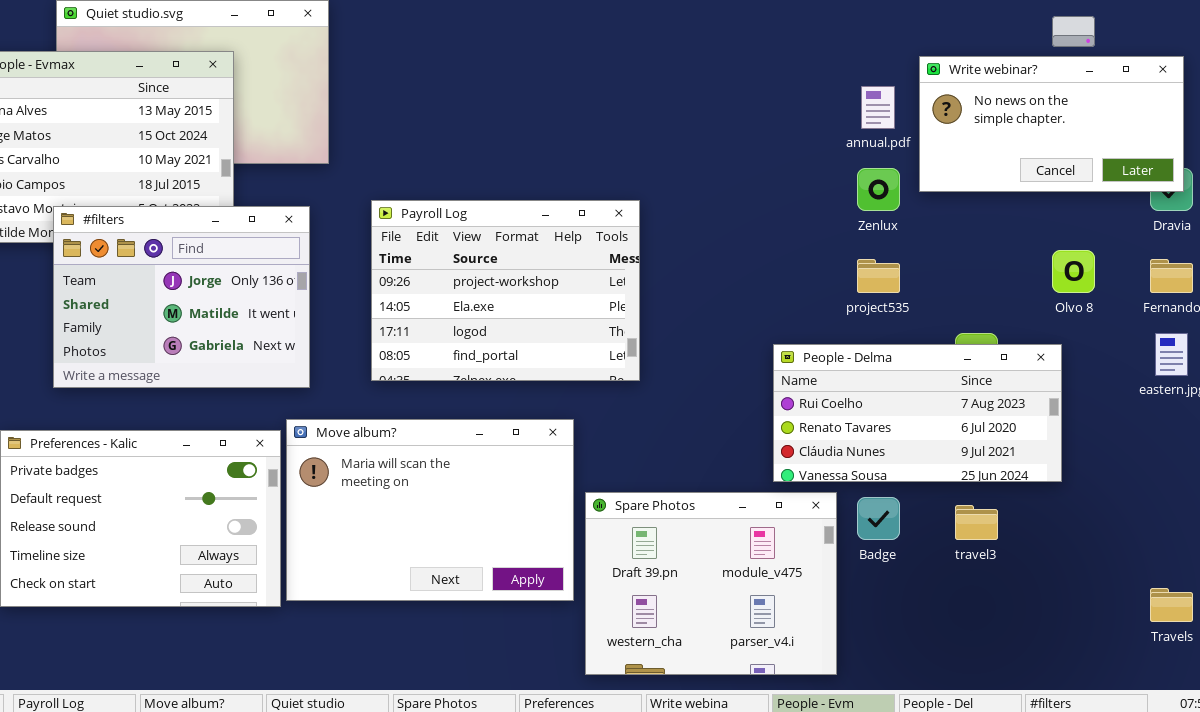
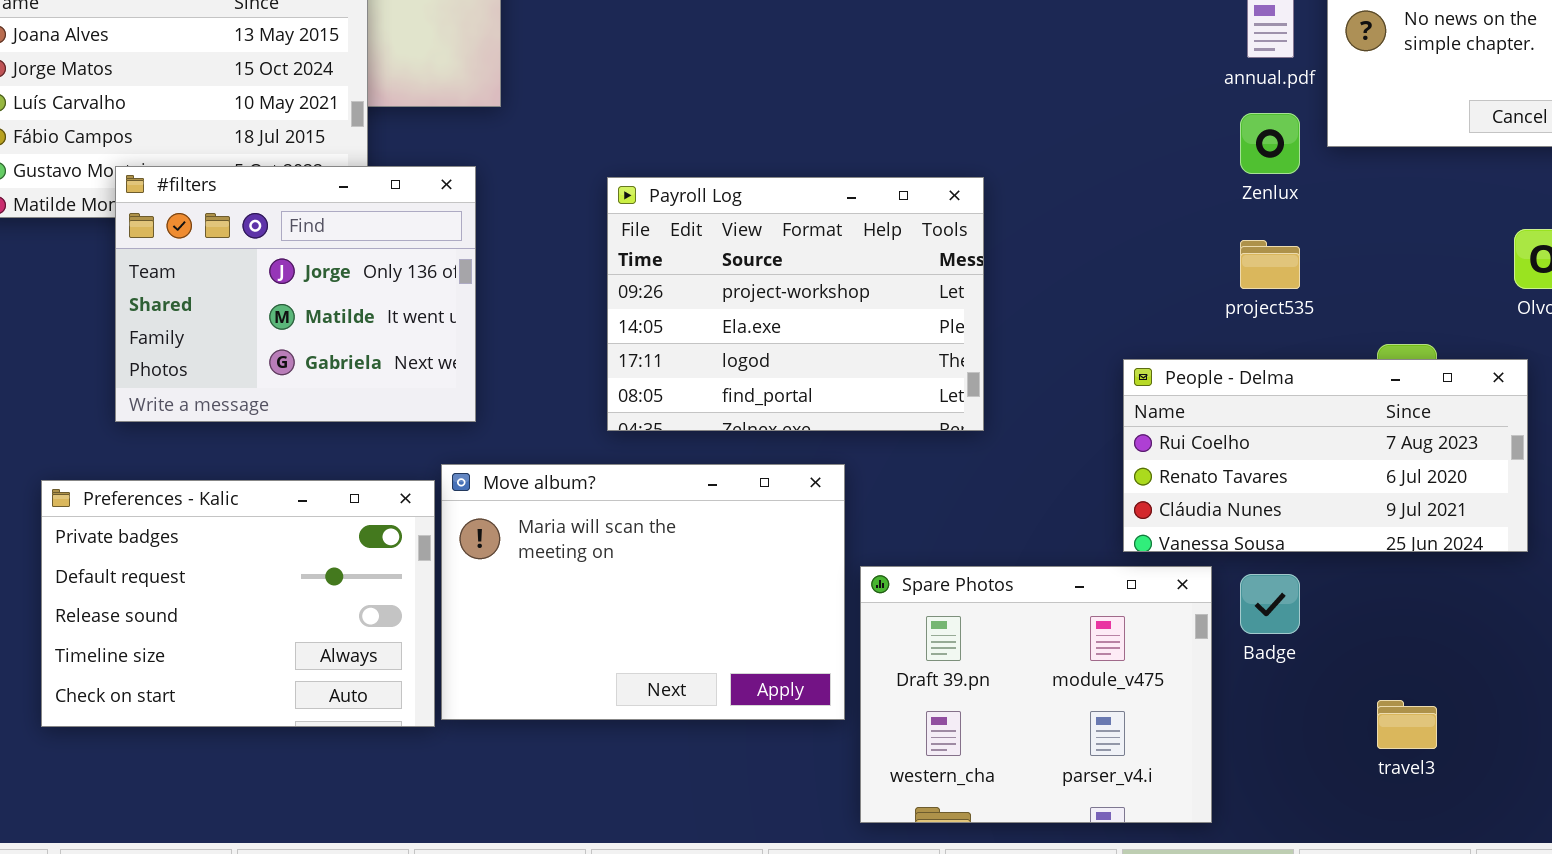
Payroll Log: [371,200,640,381] -> [607,177,984,431], moved
travel3: [955,505,998,540] -> [1377,700,1437,749], moved

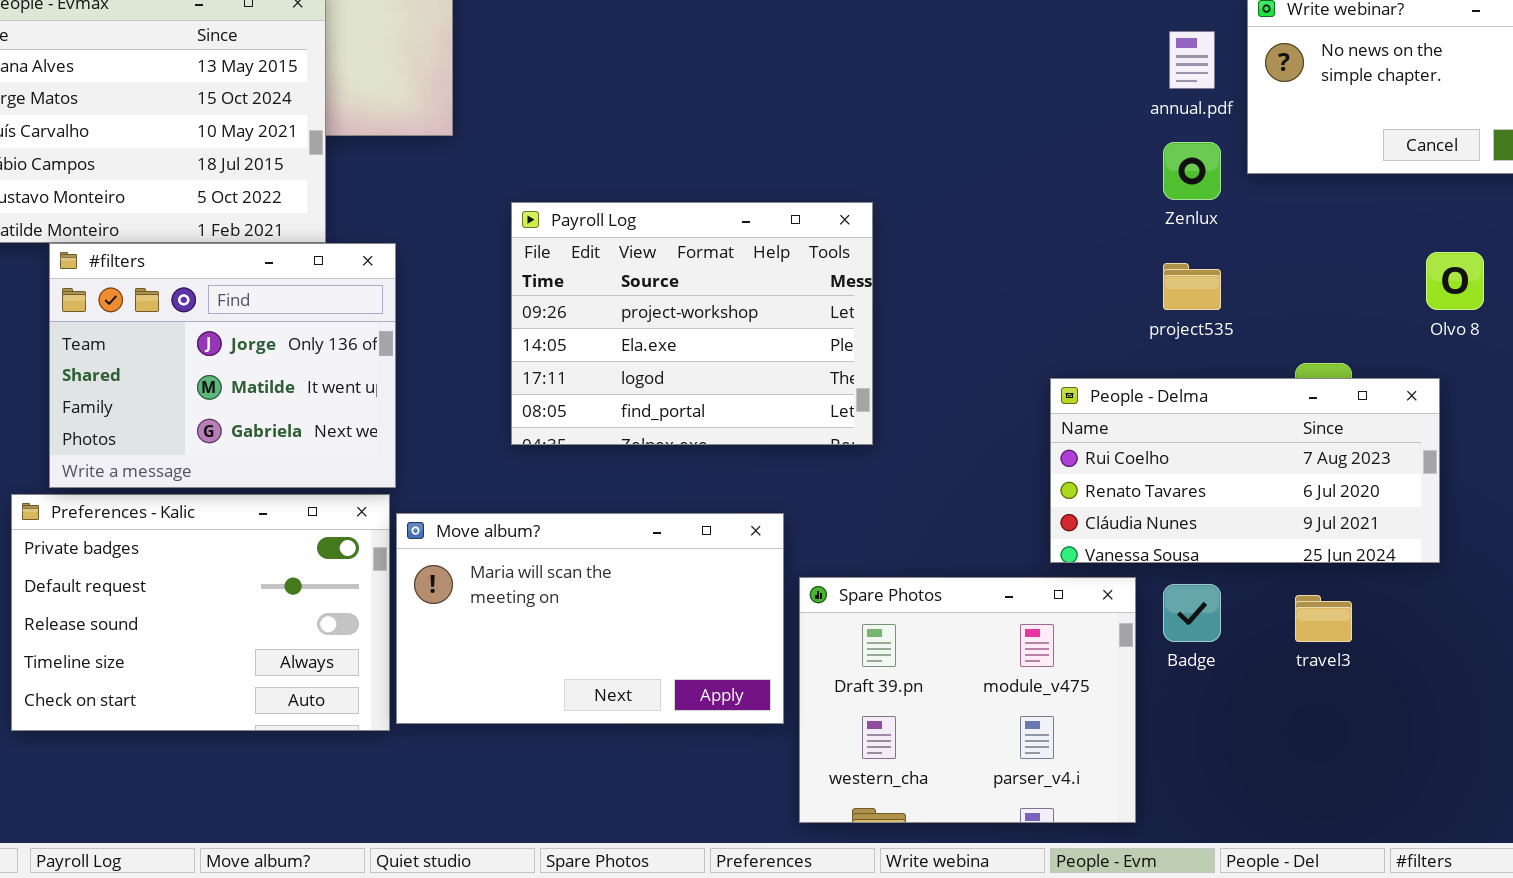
#filters: [115,166,476,422] -> [49,243,396,488], moved
Payroll Log: [607,177,984,431] -> [511,202,873,445], moved
Move album?: [441,464,845,720] -> [396,513,784,724], resized
travel3: [1377,700,1437,749] -> [1295,595,1352,642], moved

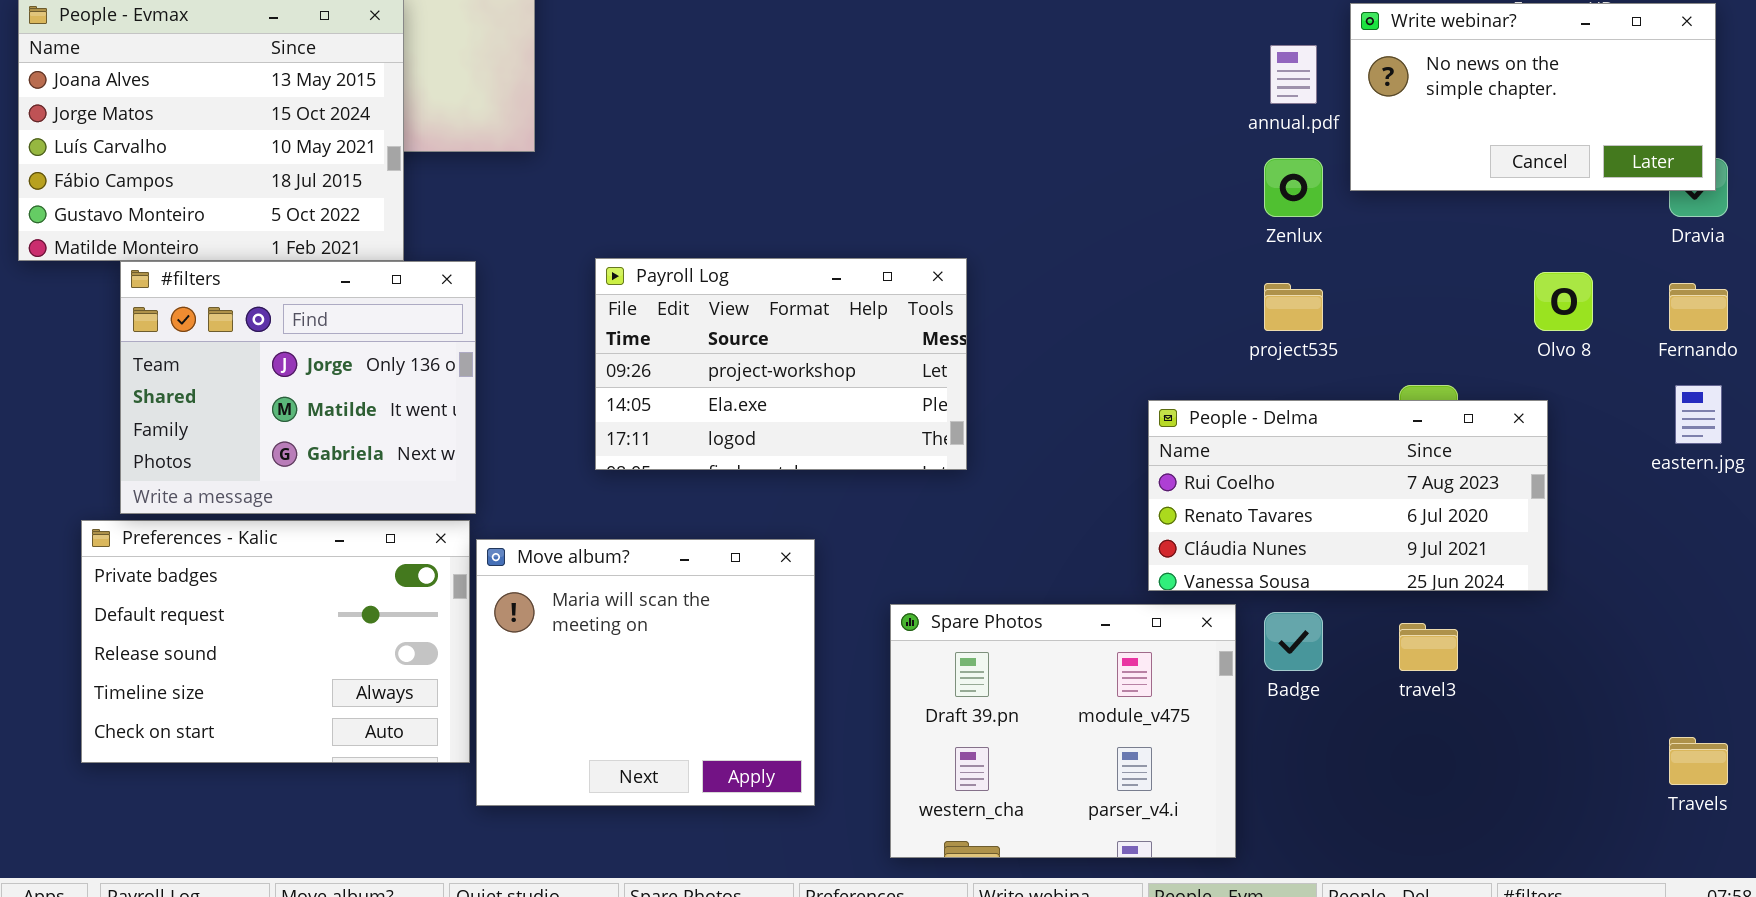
Payroll Log: [511,202,873,445] -> [595,258,967,470], resized
Move album?: [396,513,784,724] -> [476,539,815,806], resized

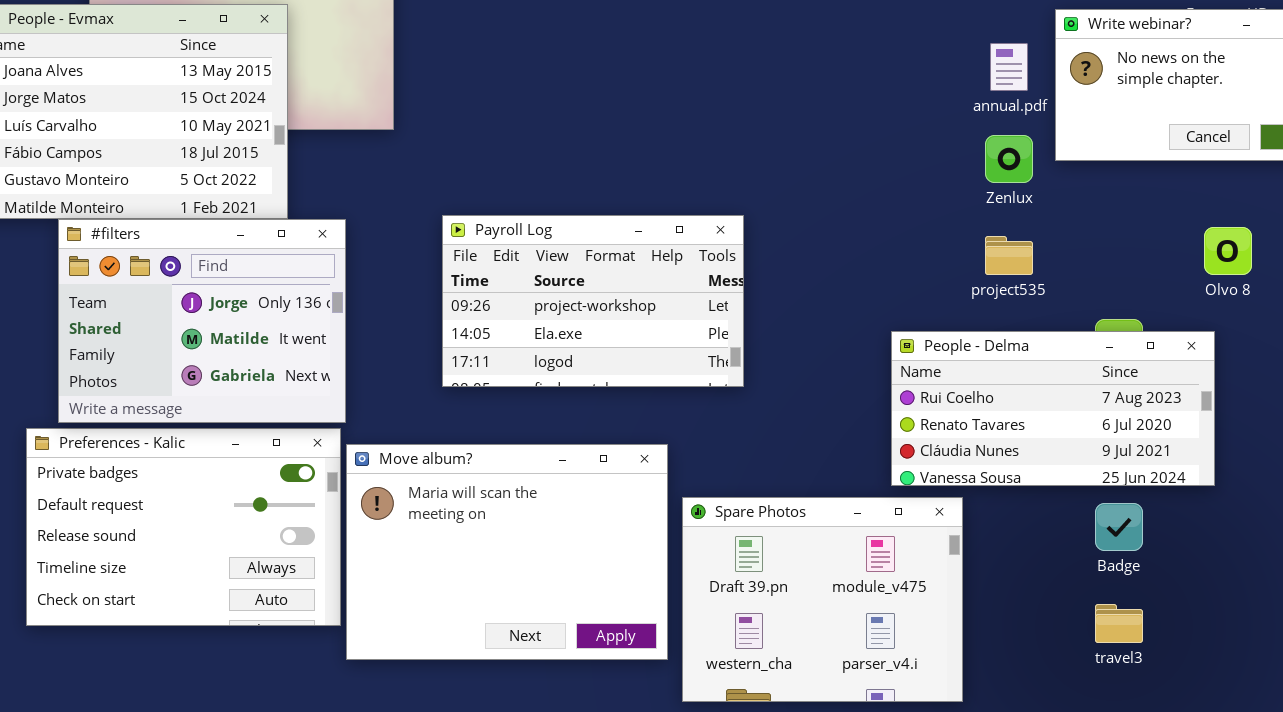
Move album?: [476,539,815,806] -> [346,444,668,660], resized
Badge: [1264,612,1323,671] -> [1095,503,1143,551], moved
travel3: [1399,623,1458,671] -> [1095,604,1143,643], moved

